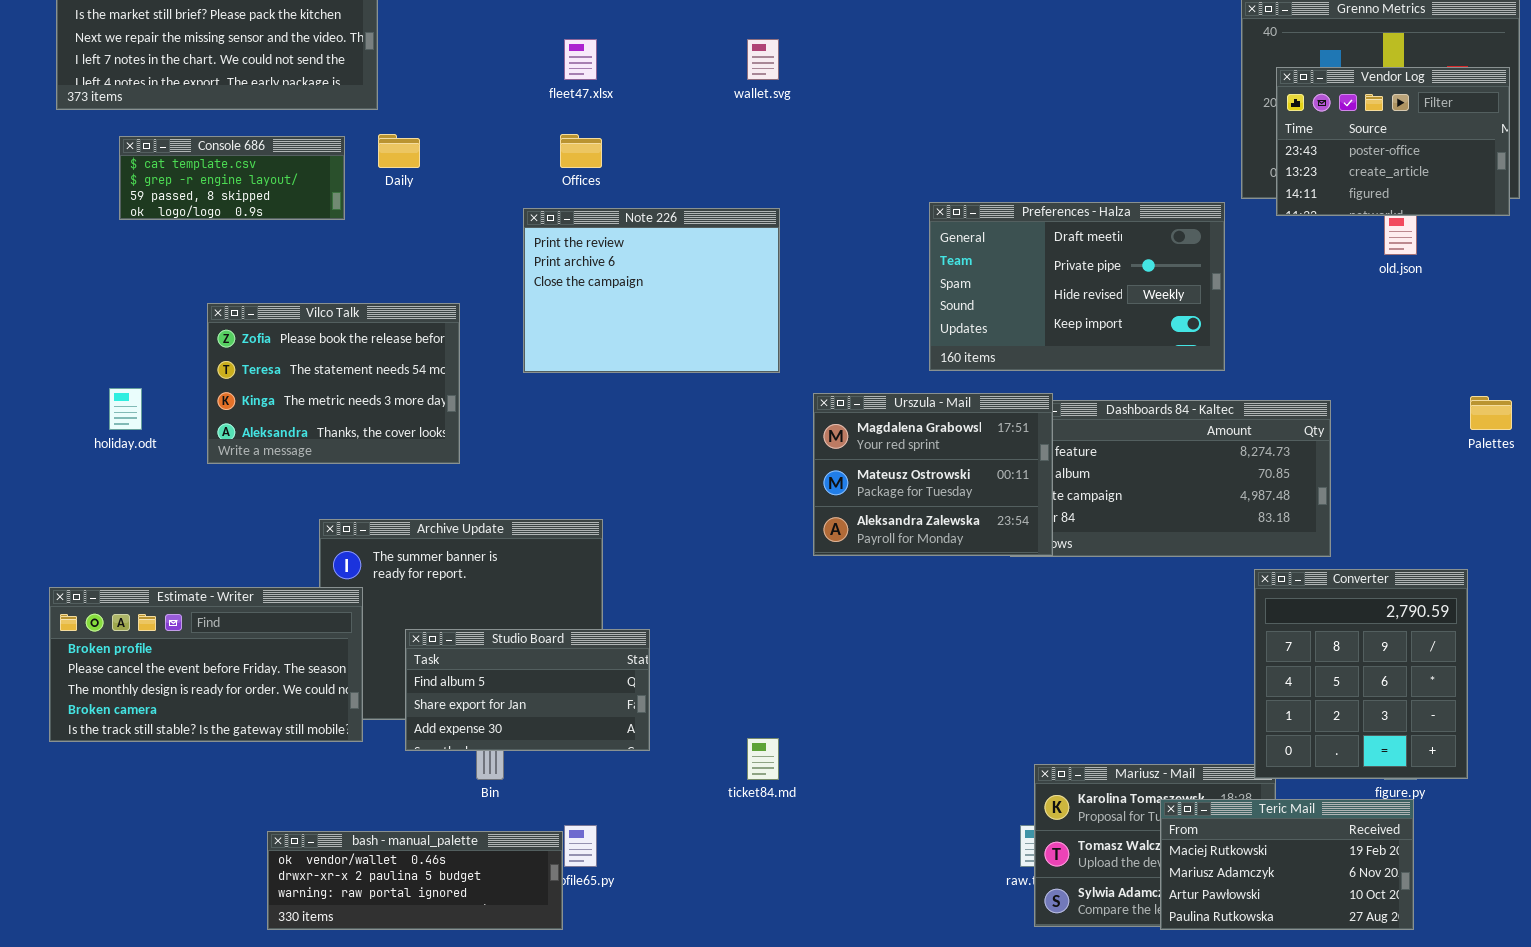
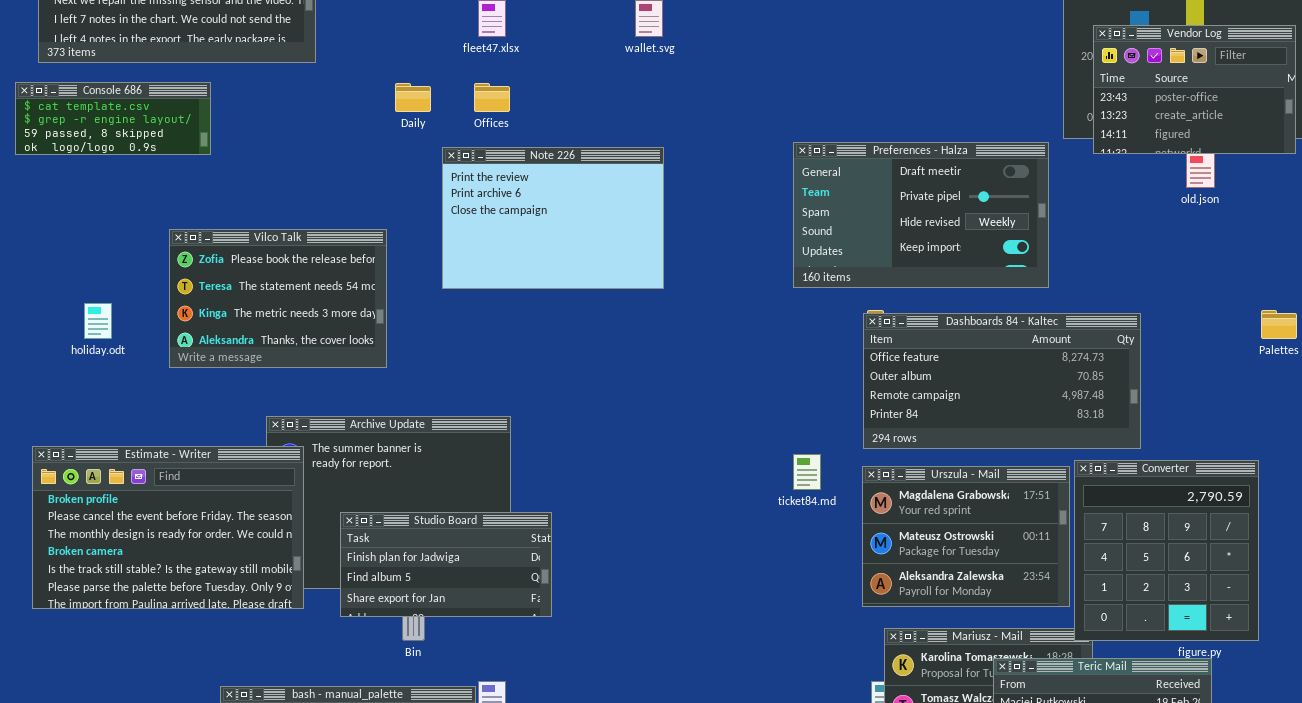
Daily: [378,134,420,168] -> [395,83,431,112], moved
Console 686: [119,136,345,220] -> [15,82,211,155], moved
Urszula - Mail: [813,393,1053,556] -> [862,466,1070,607], moved
Estimate - Writer: [49,587,363,742] -> [32,446,304,609], resized
Studio Board: [405,629,650,751] -> [340,512,552,617], scrolled up 1 row
ticket84.md: [747,738,779,780] -> [793,454,821,490], moved

